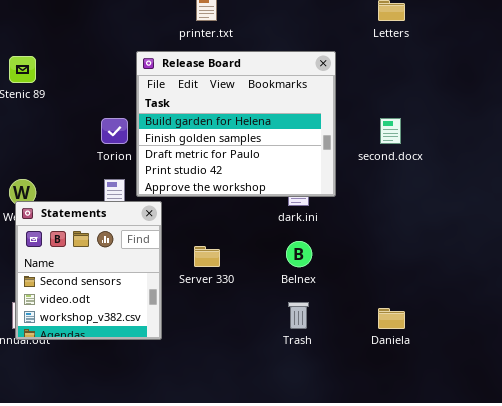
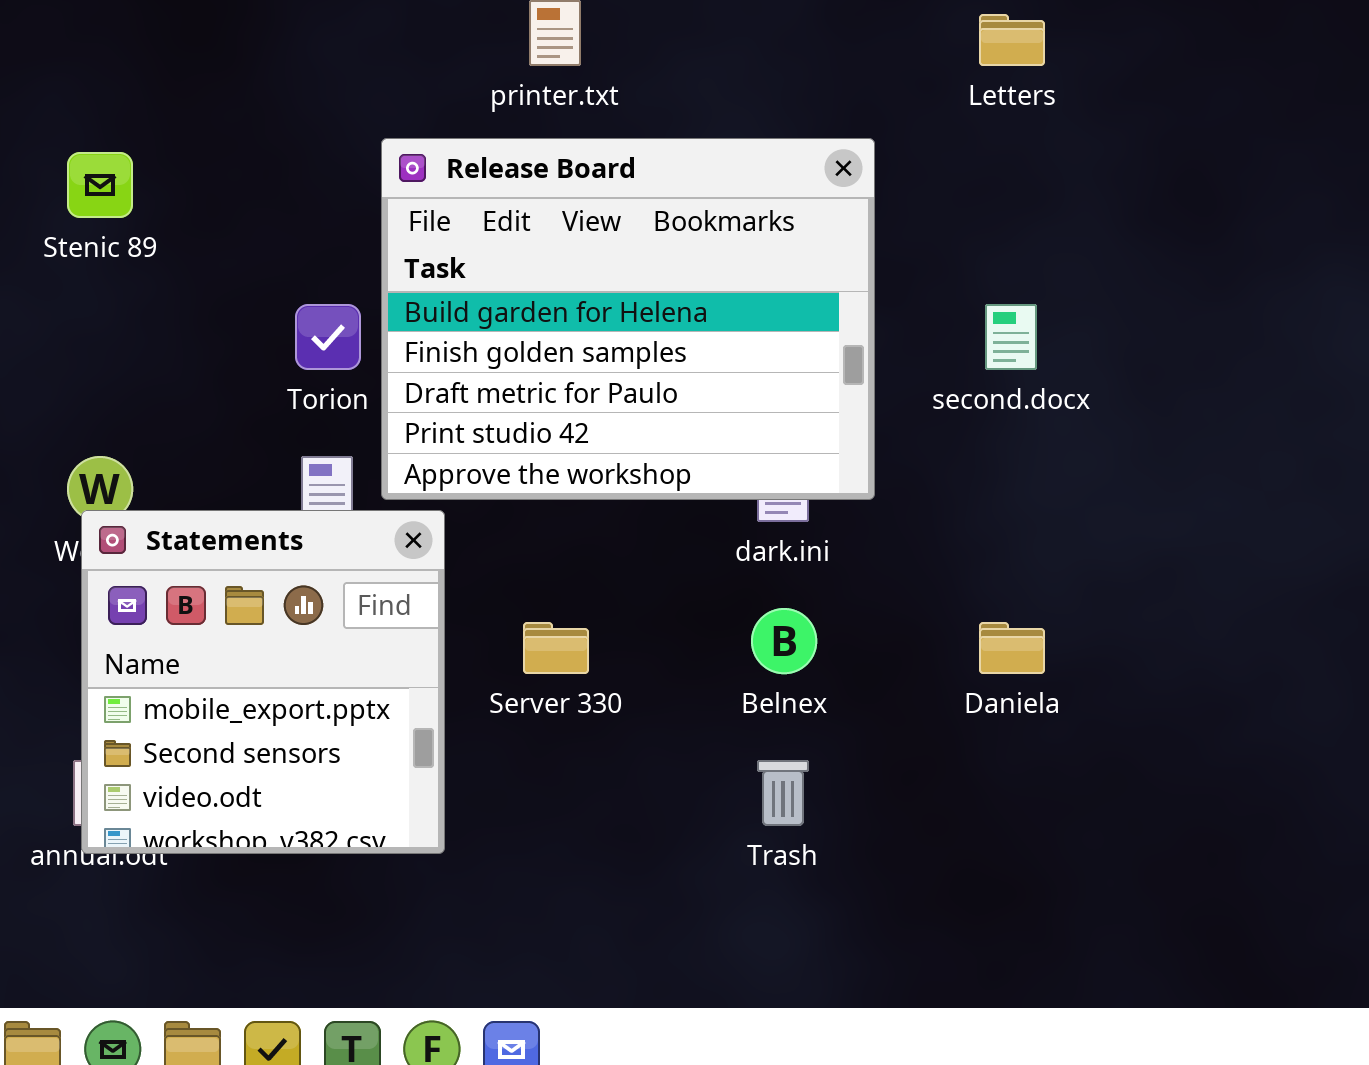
Statements: [15,201,162,340] -> [81,510,445,854], scrolled up 1 row
Daniela: [378,308,405,329] -> [979,622,1045,674], moved

